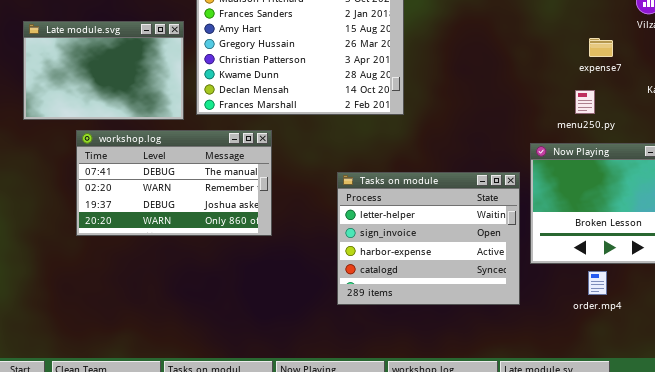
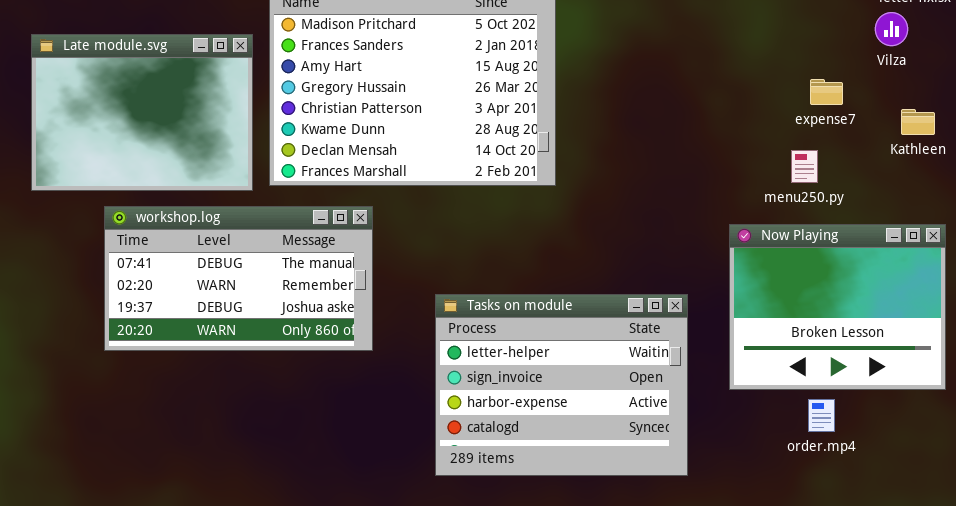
Late module.svg: [23,21,184,120] -> [31,34,253,191], resized
Tasks on module: [337,172,520,305] -> [435,294,688,476], moved

